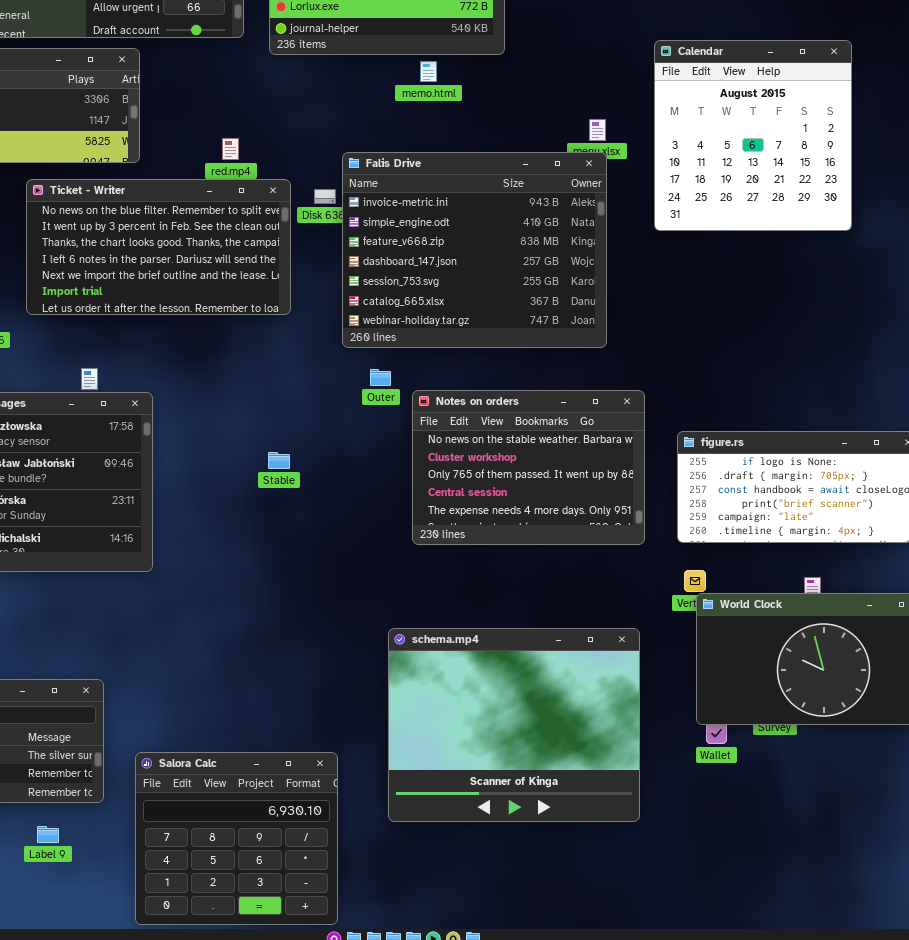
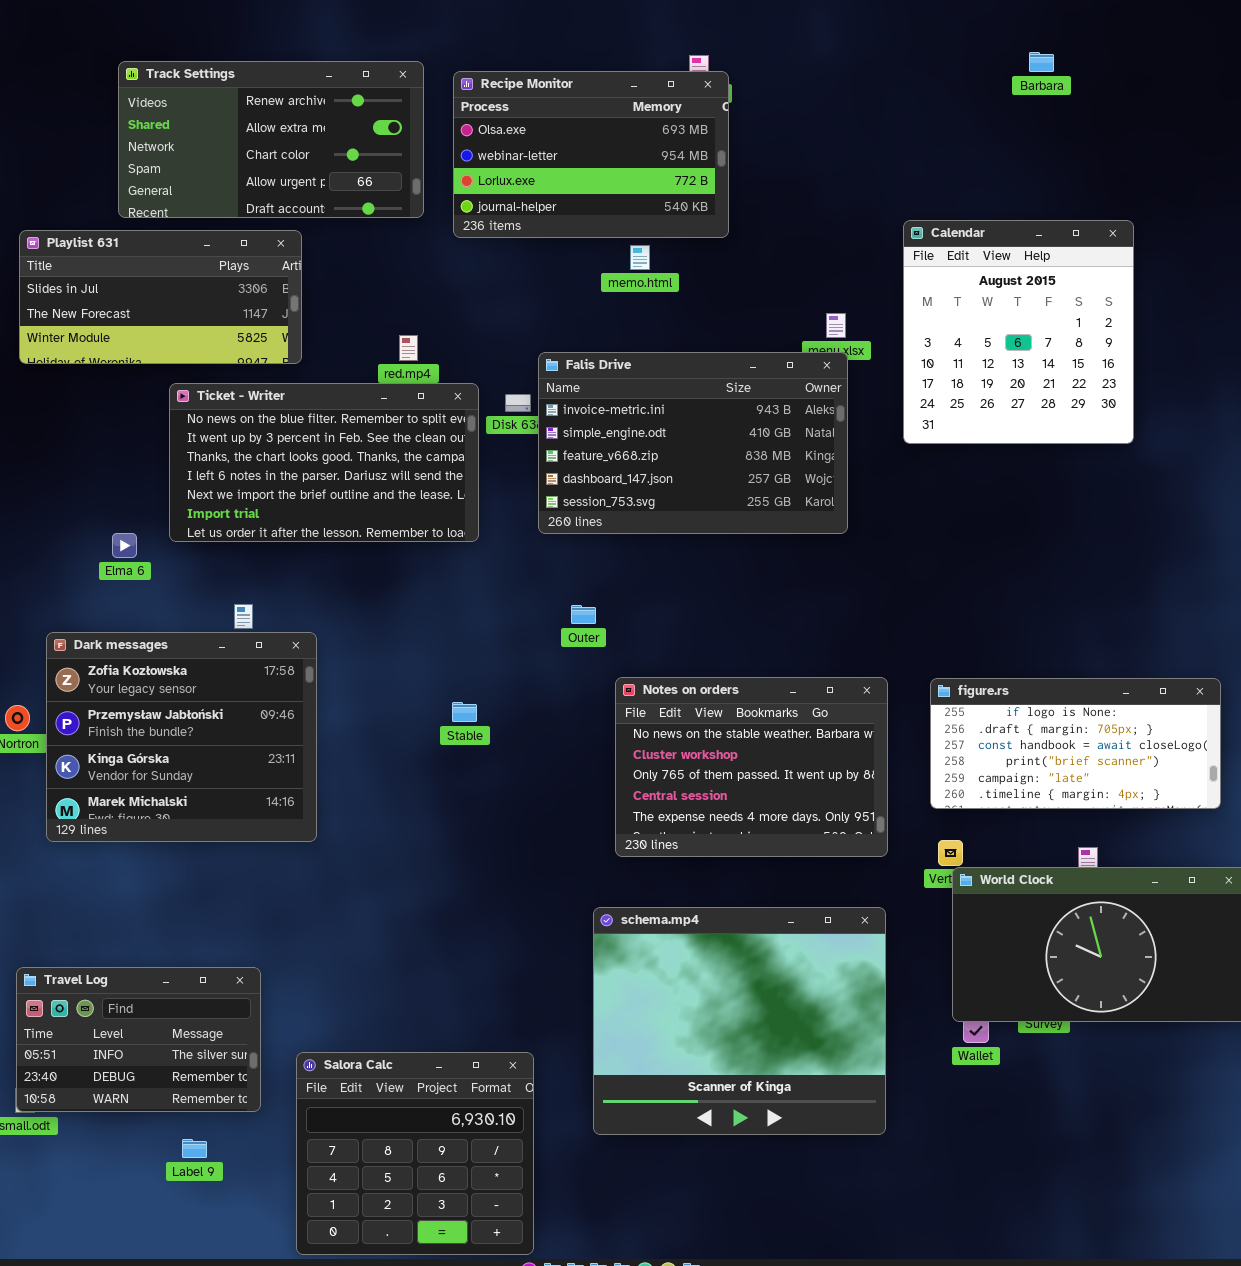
Falis Drive: [342,152,607,348] -> [538,352,848,534], resized
Notes on orders: [412,390,645,545] -> [615,677,888,857], moved

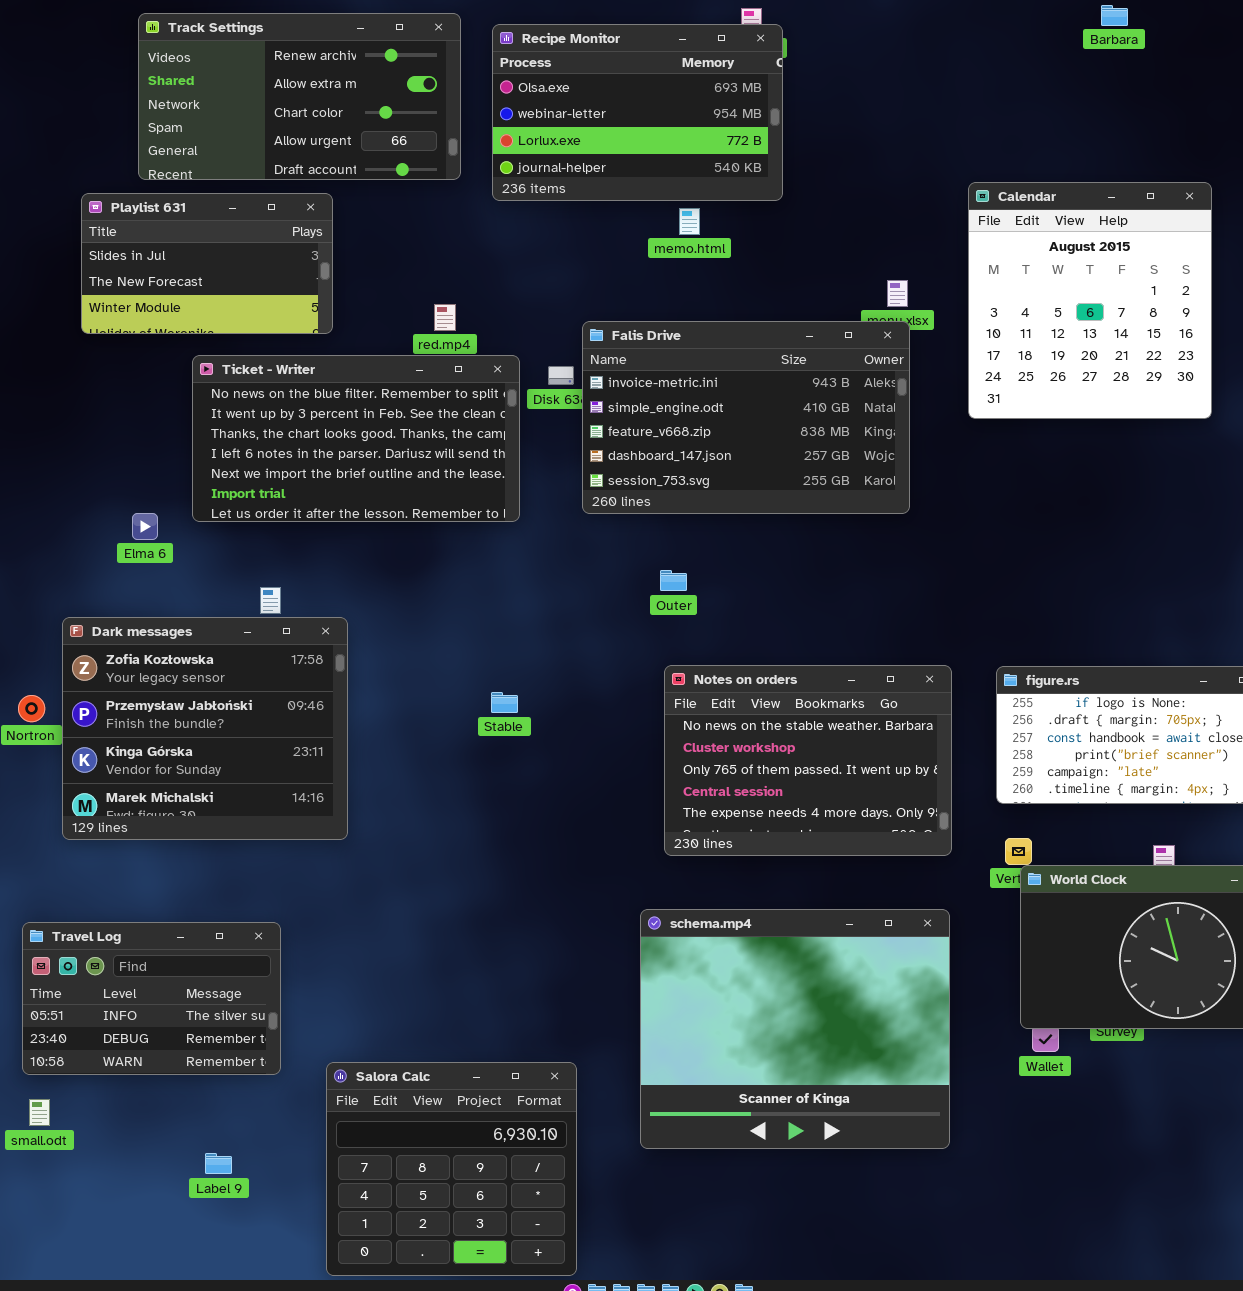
Playlist 631: [19,230,302,364] -> [81,193,333,334], resized
Outer: [571,605,596,624] -> [660,570,687,591], moved
Travel Log: [16,967,261,1112] -> [22,922,281,1075], moved

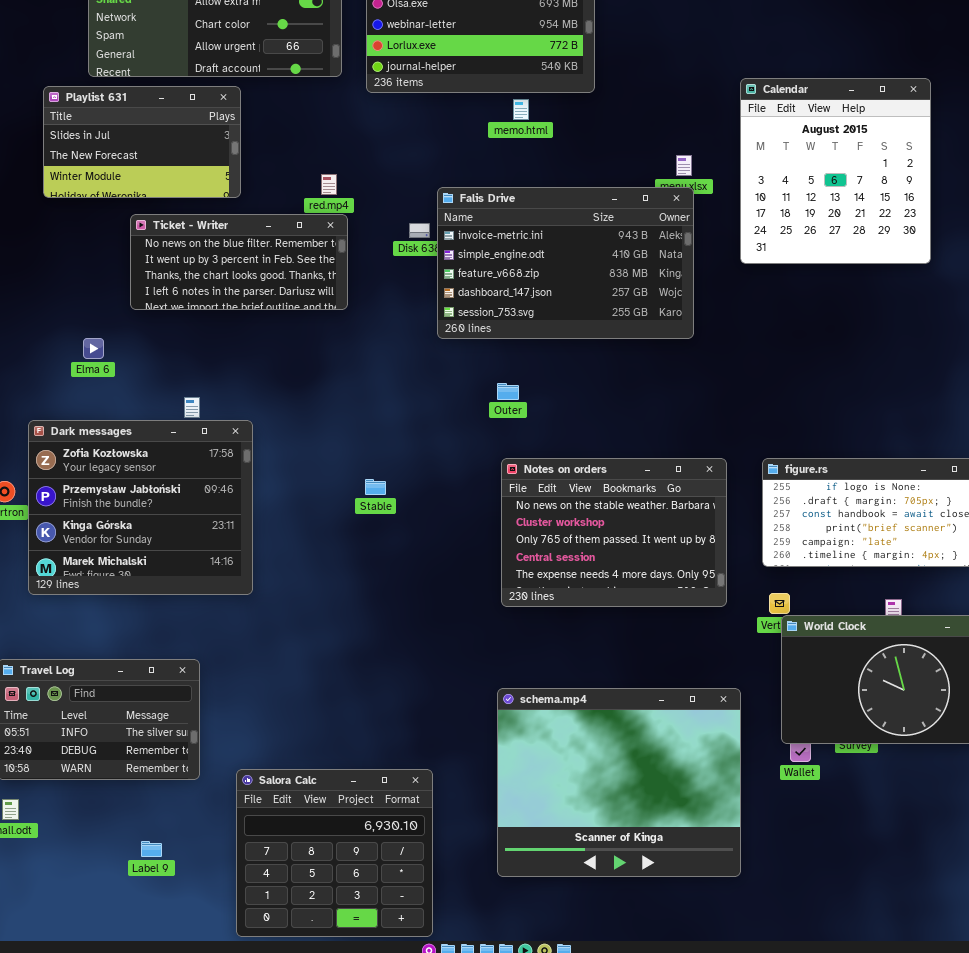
Ticket - Writer: [192,355,520,522] -> [130,214,348,310], resized
schema.mp4: [640,909,950,1149] -> [497,688,741,877], moved

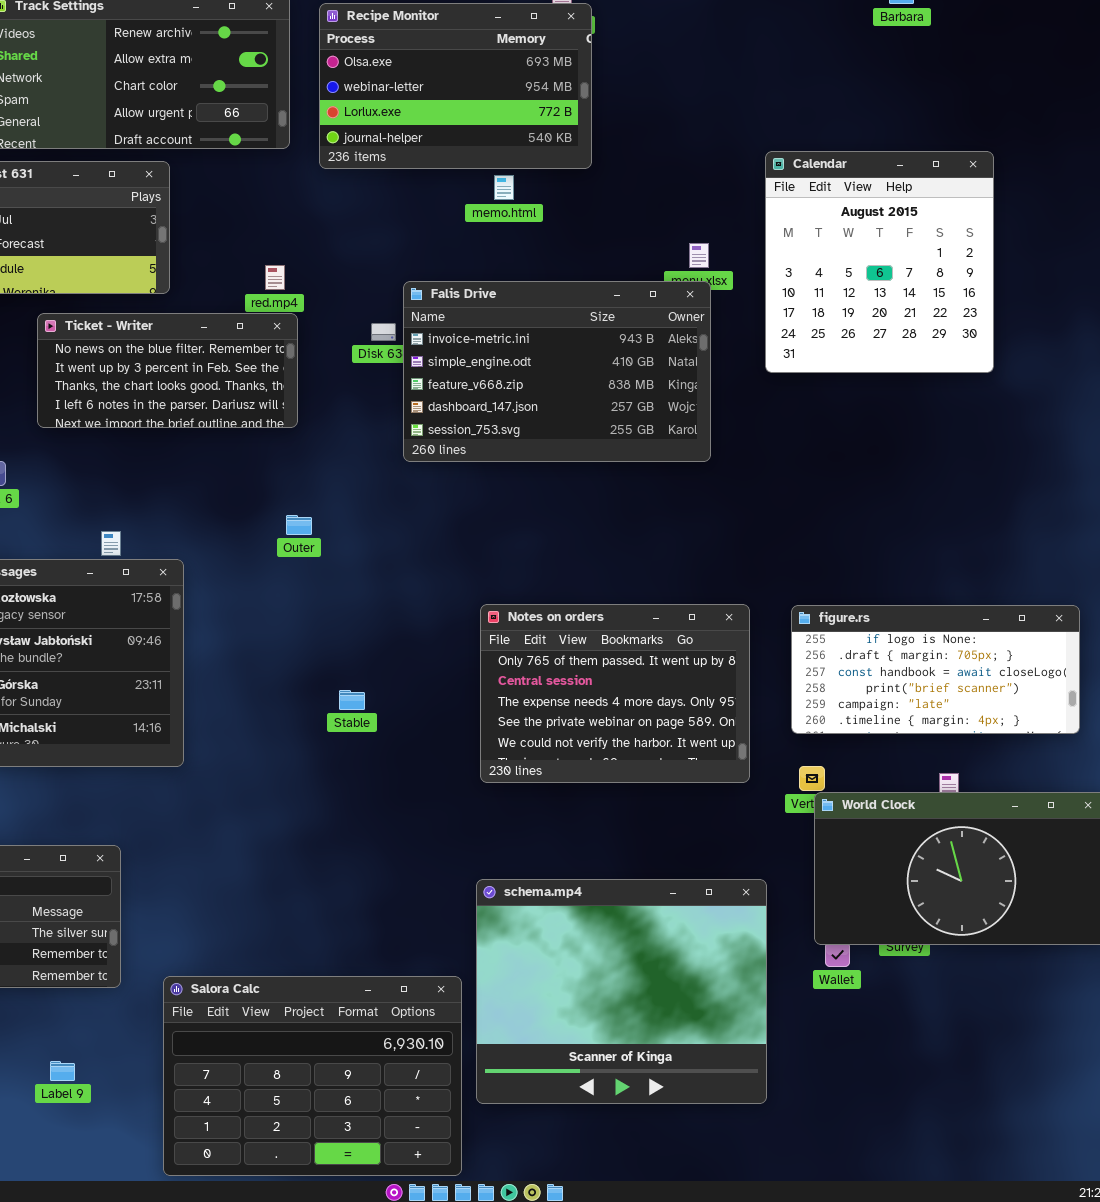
Outer: [497,383,519,400] -> [286,515,312,535], moved
Notes on orders: [501,458,727,607] -> [480,604,750,783], scrolled down 2 rows
Stable: [365,479,386,495] -> [339,690,365,710], moved
Salora Calc: [236,769,433,937] -> [163,976,462,1176], resized

